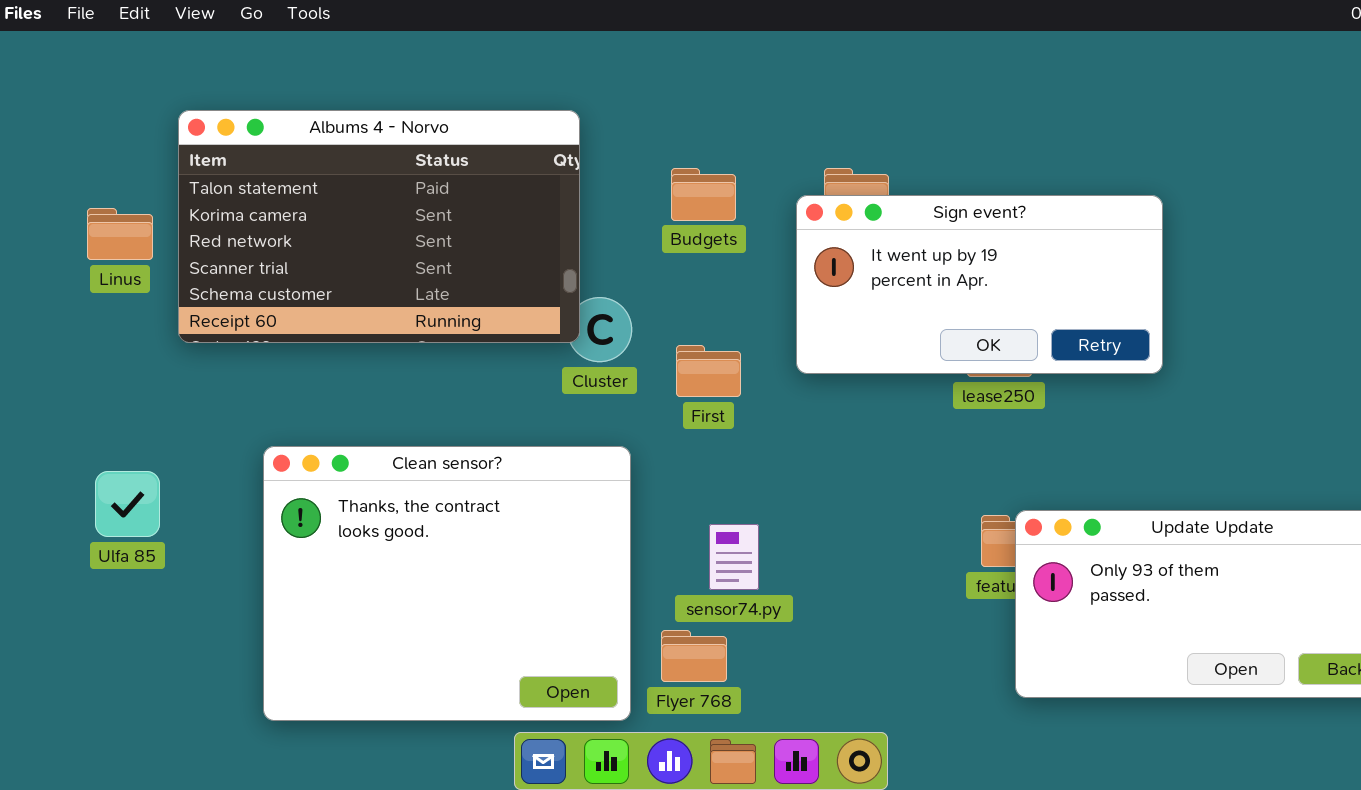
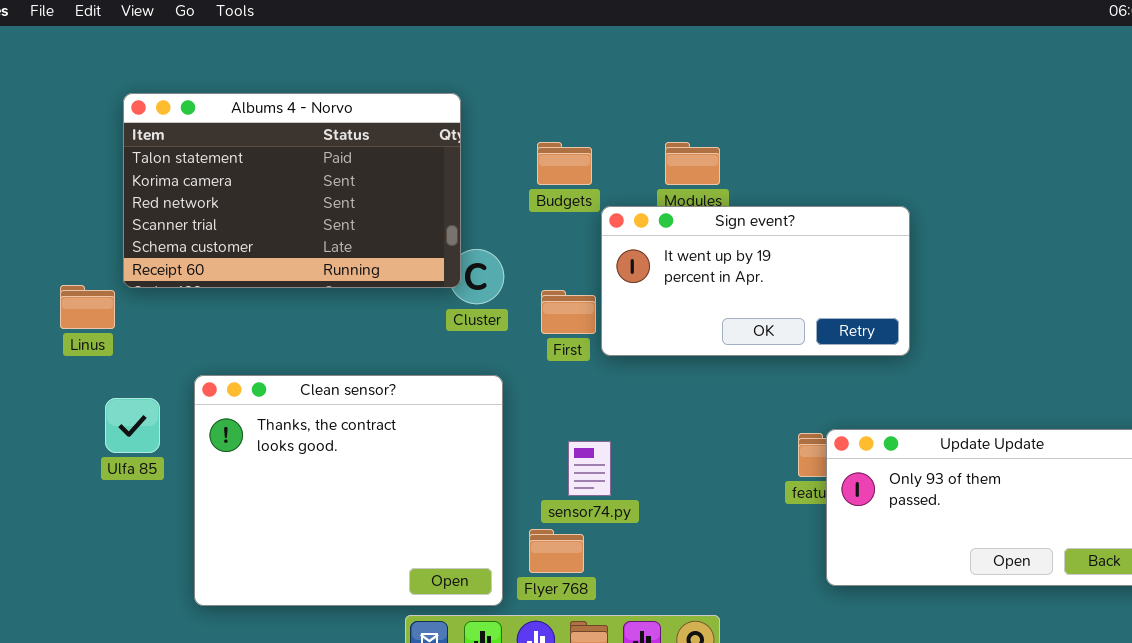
Sign event?: [796,195,1163,374] -> [601,206,910,356], moved
Linus: [87,208,153,260] -> [60,285,115,329], moved
Ulfa 85: [95,471,160,537] -> [105,398,160,453], moved

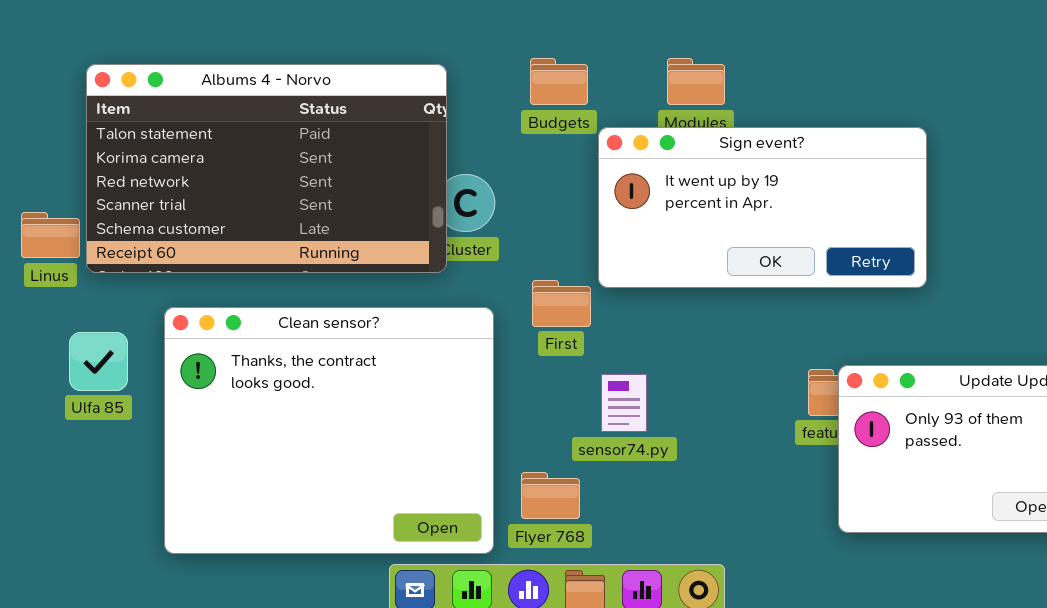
Albums 4 - Norvo: [123,93,461,288] -> [86,64,447,273], moved
First: [541,290,596,334] -> [532,280,591,327], moved
sensor74.py: [568,441,611,496] -> [601,374,647,432], moved

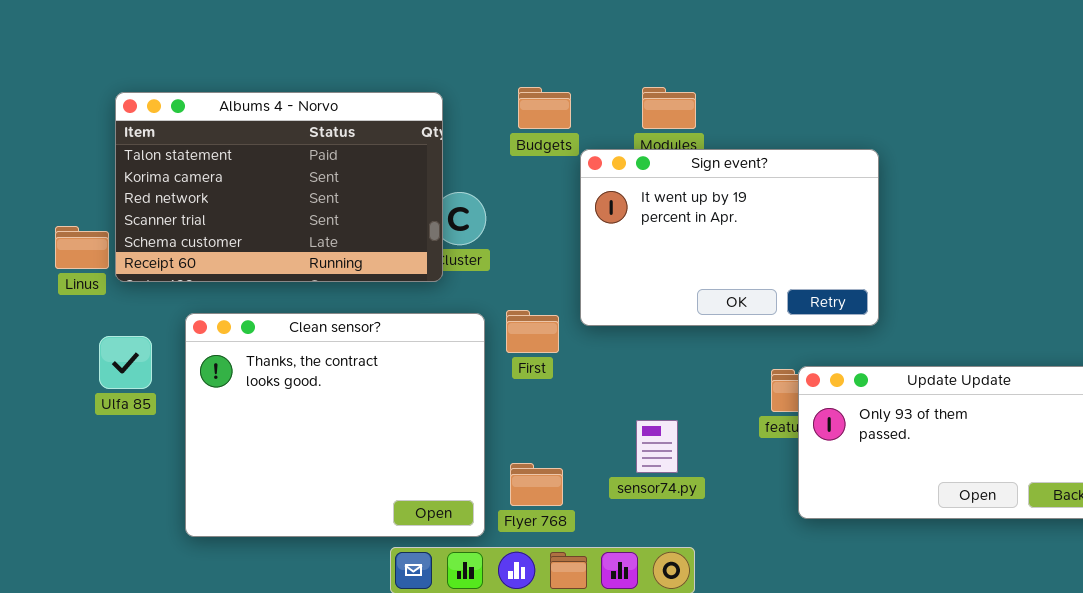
Sign event?: [598,127,927,288] -> [580,149,879,326], resized
First: [532,280,591,327] -> [506,310,559,353], moved
sensor74.py: [601,374,647,432] -> [636,420,678,473], moved

